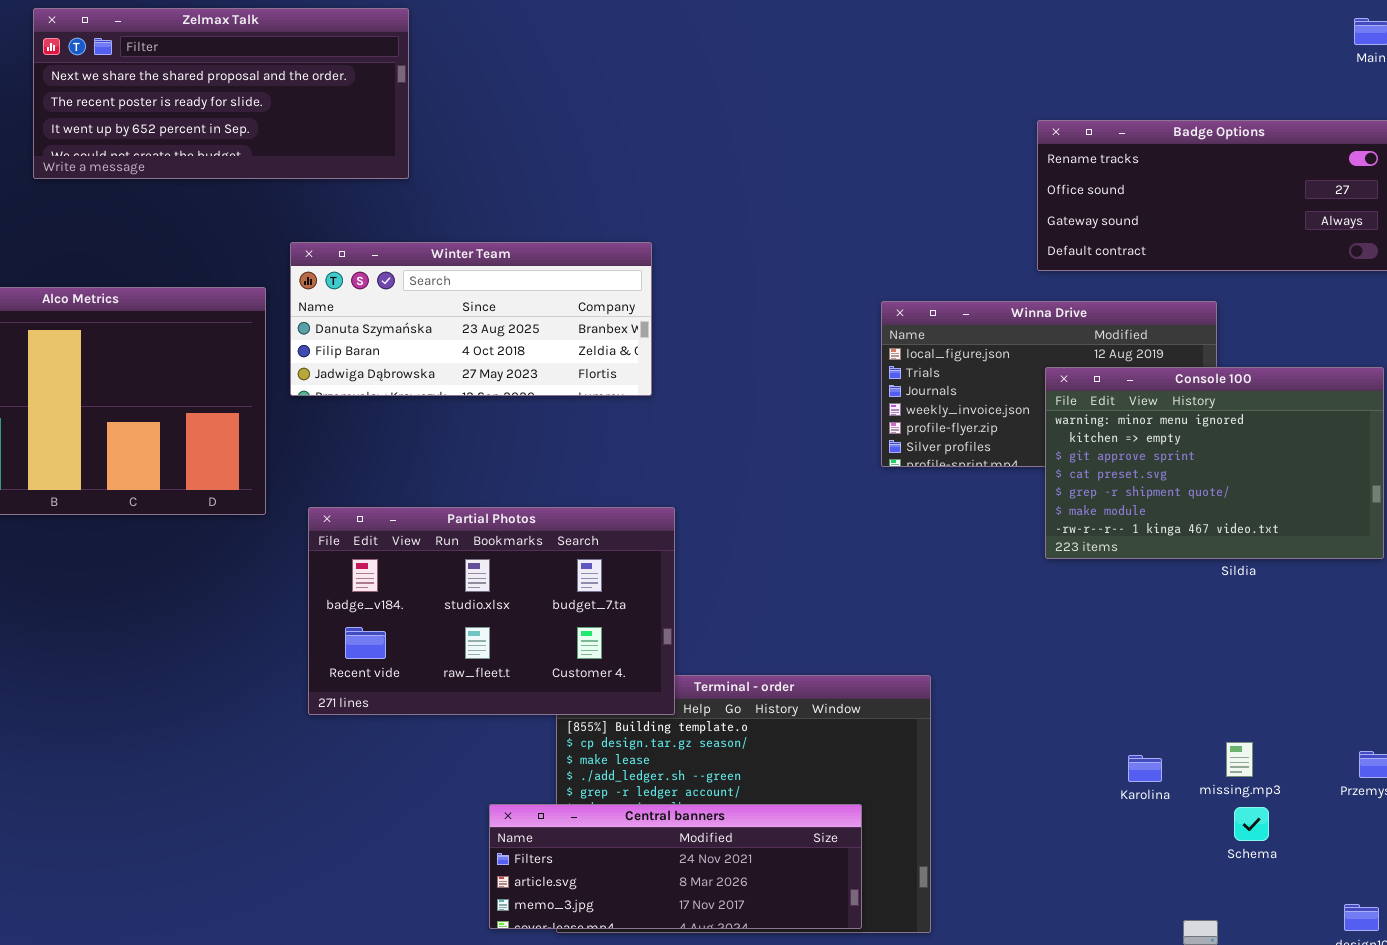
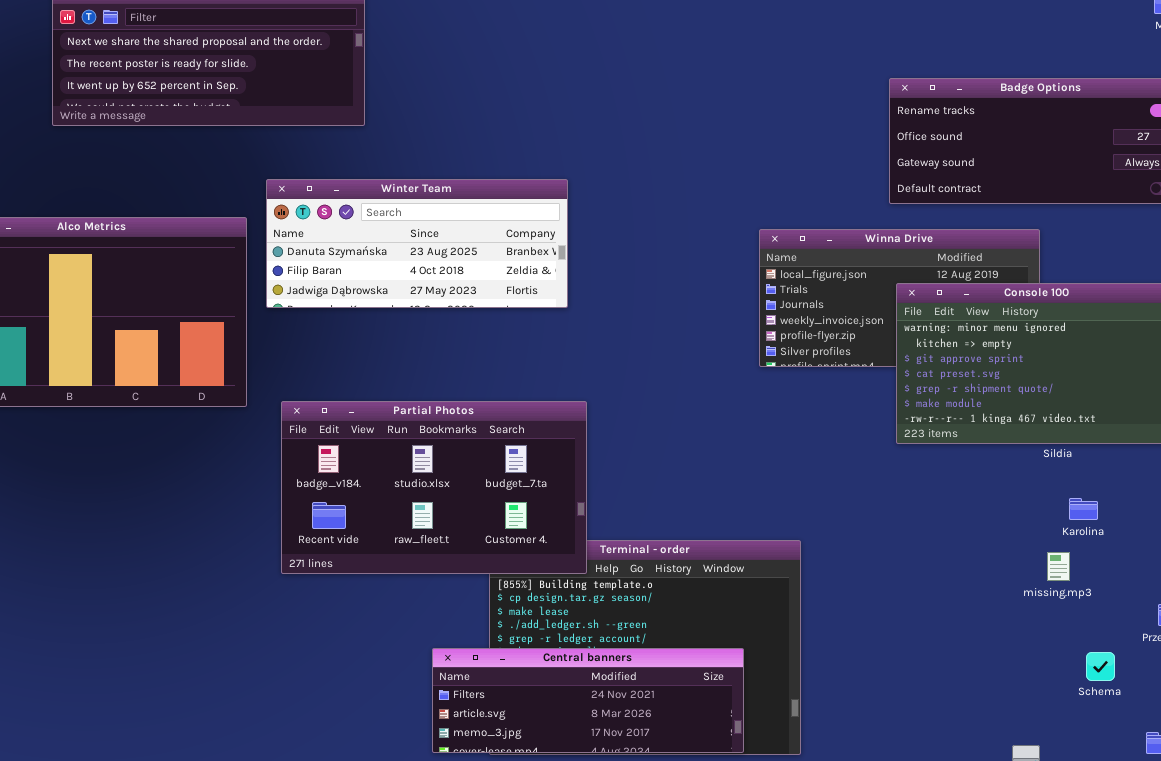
missing.mp3: [1226,742,1253,777] -> [1047,552,1070,581], moved
Karolina: [1128,755,1162,782] -> [1069,498,1098,520], moved
Schema: [1234,807,1269,841] -> [1086,652,1115,681], moved

